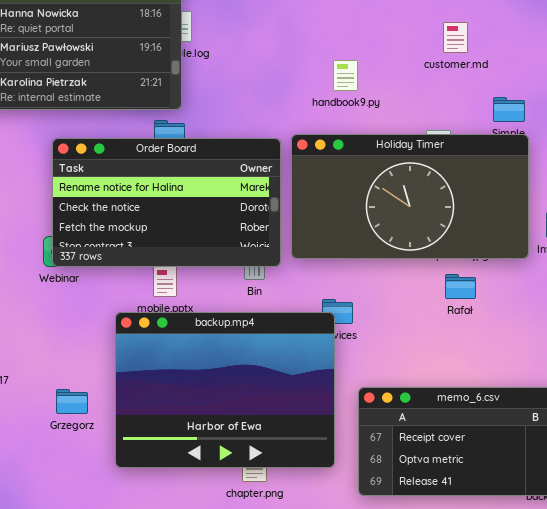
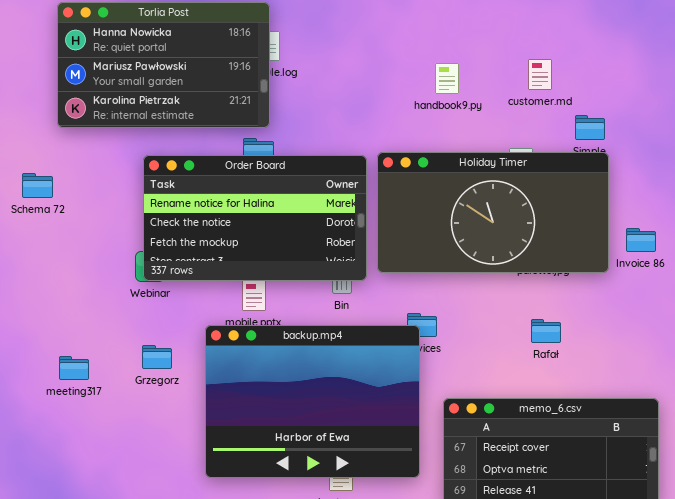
customer.md: [443,22,468,53] -> [528,59,552,90], moved
handbook9.py: [333,60,358,91] -> [435,63,459,94], moved
Rafał: [445,274,476,299] -> [531,319,561,343], moved
Grzegorz: [56,389,88,414] -> [142,345,172,369], moved

